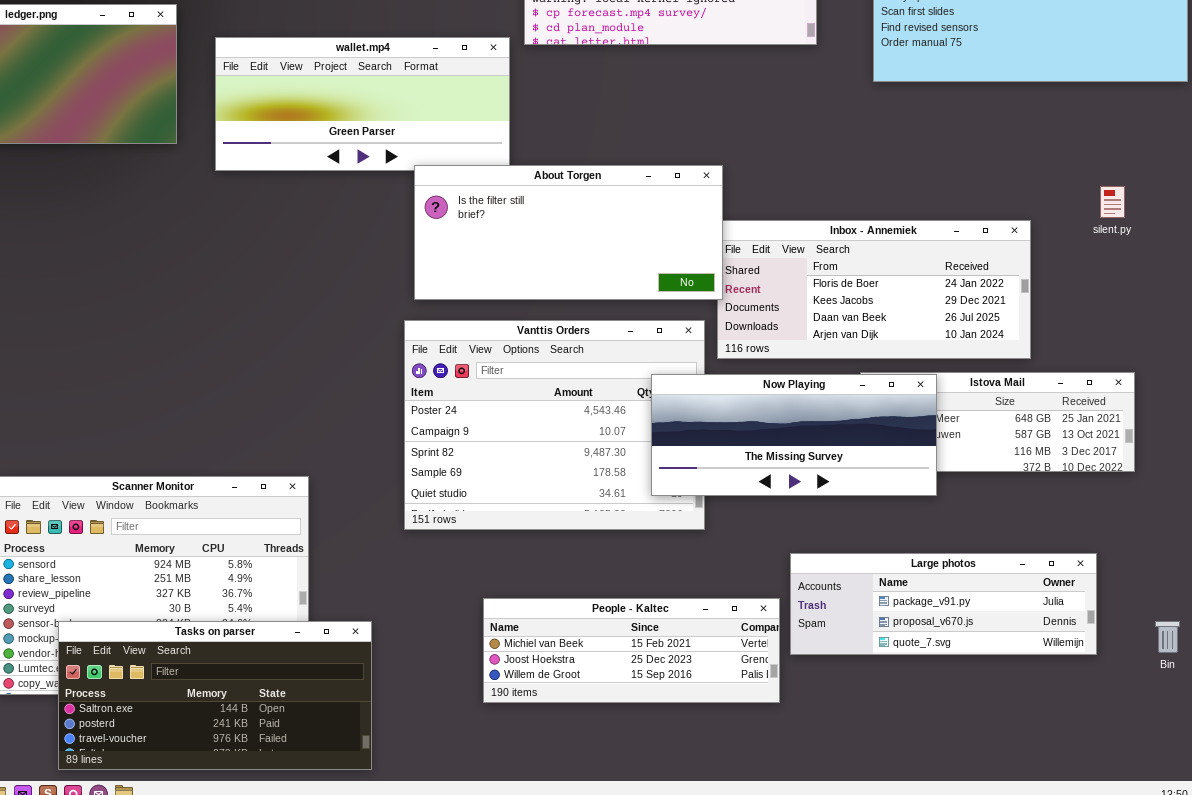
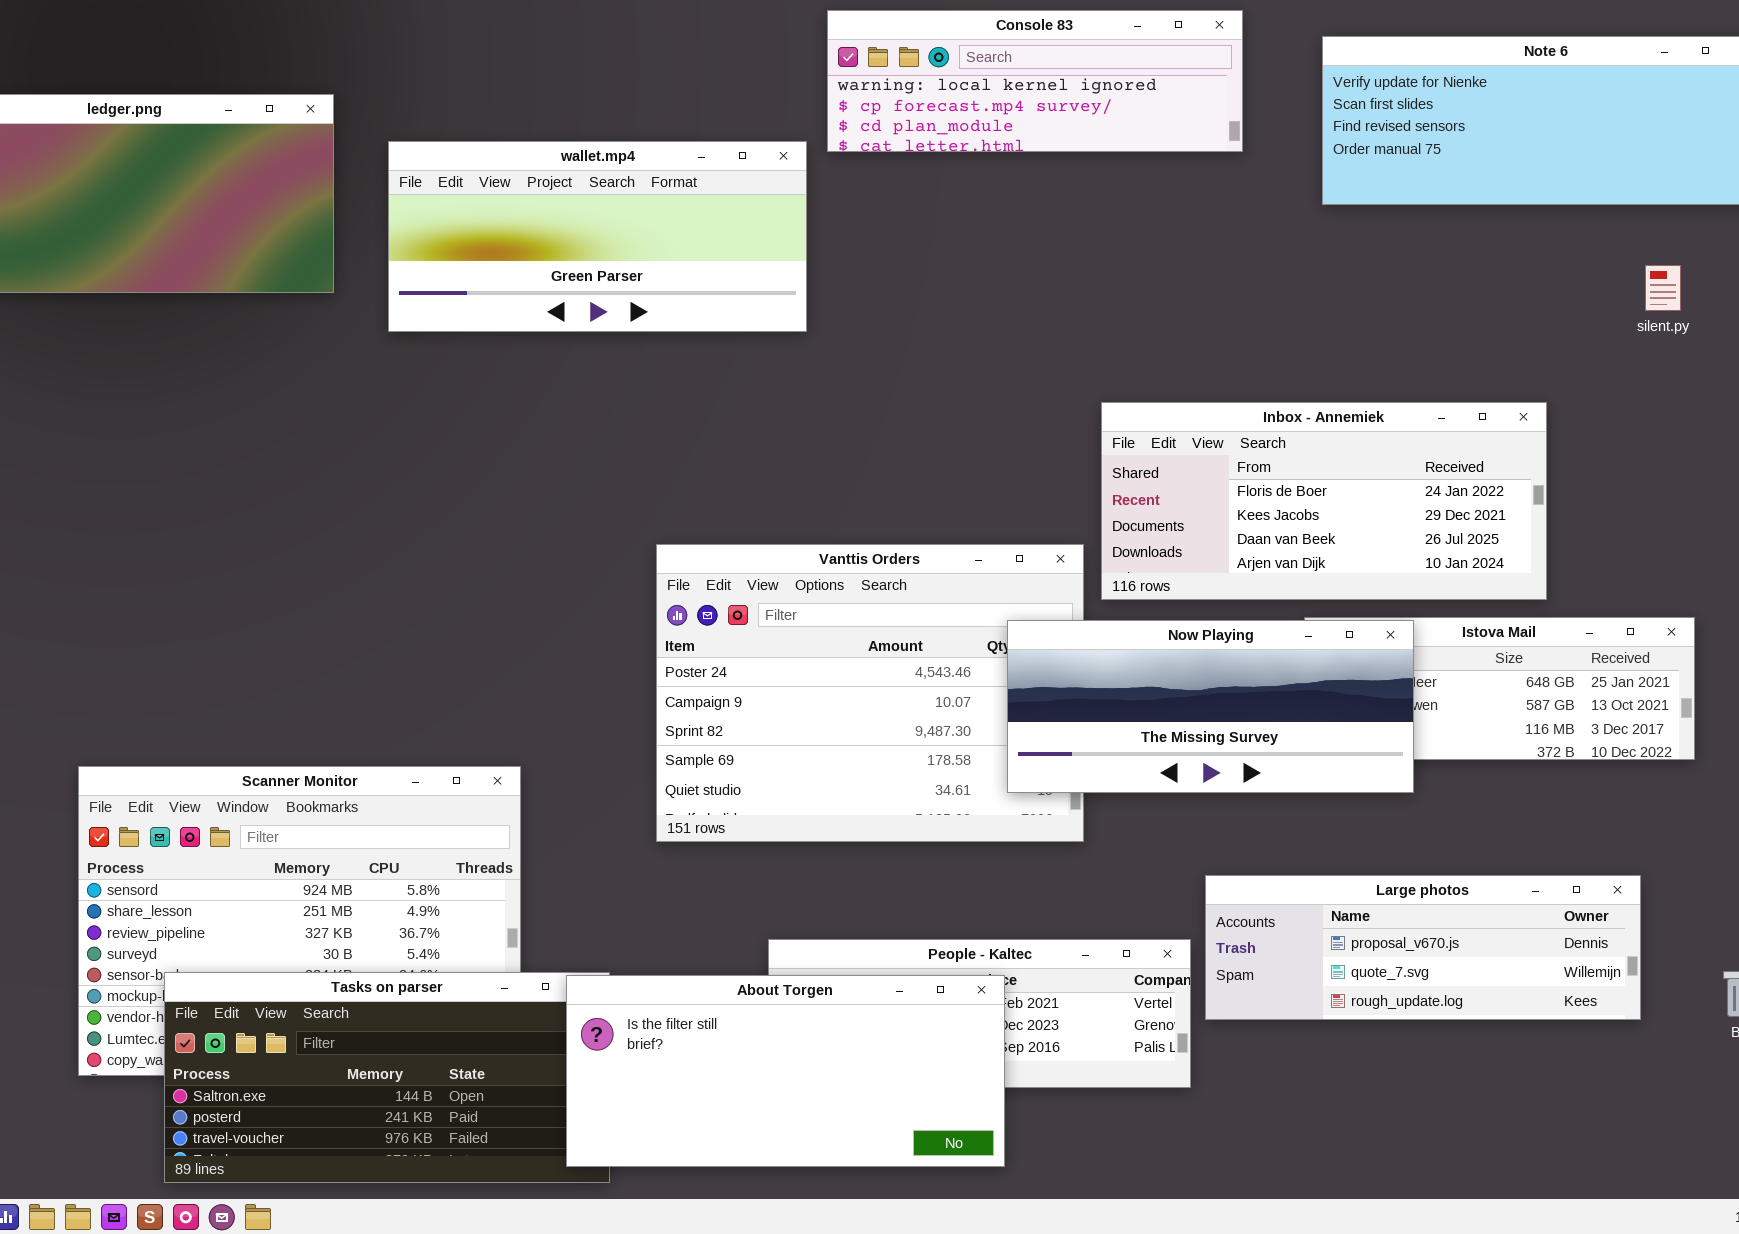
About Torgen: [414,165,723,300] -> [566,975,1005,1167], moved
silent.py: [1100,186,1125,218] -> [1645,265,1681,311], moved
Large photos: [790,553,1097,655] -> [1205,875,1641,1020], scrolled down 1 row

